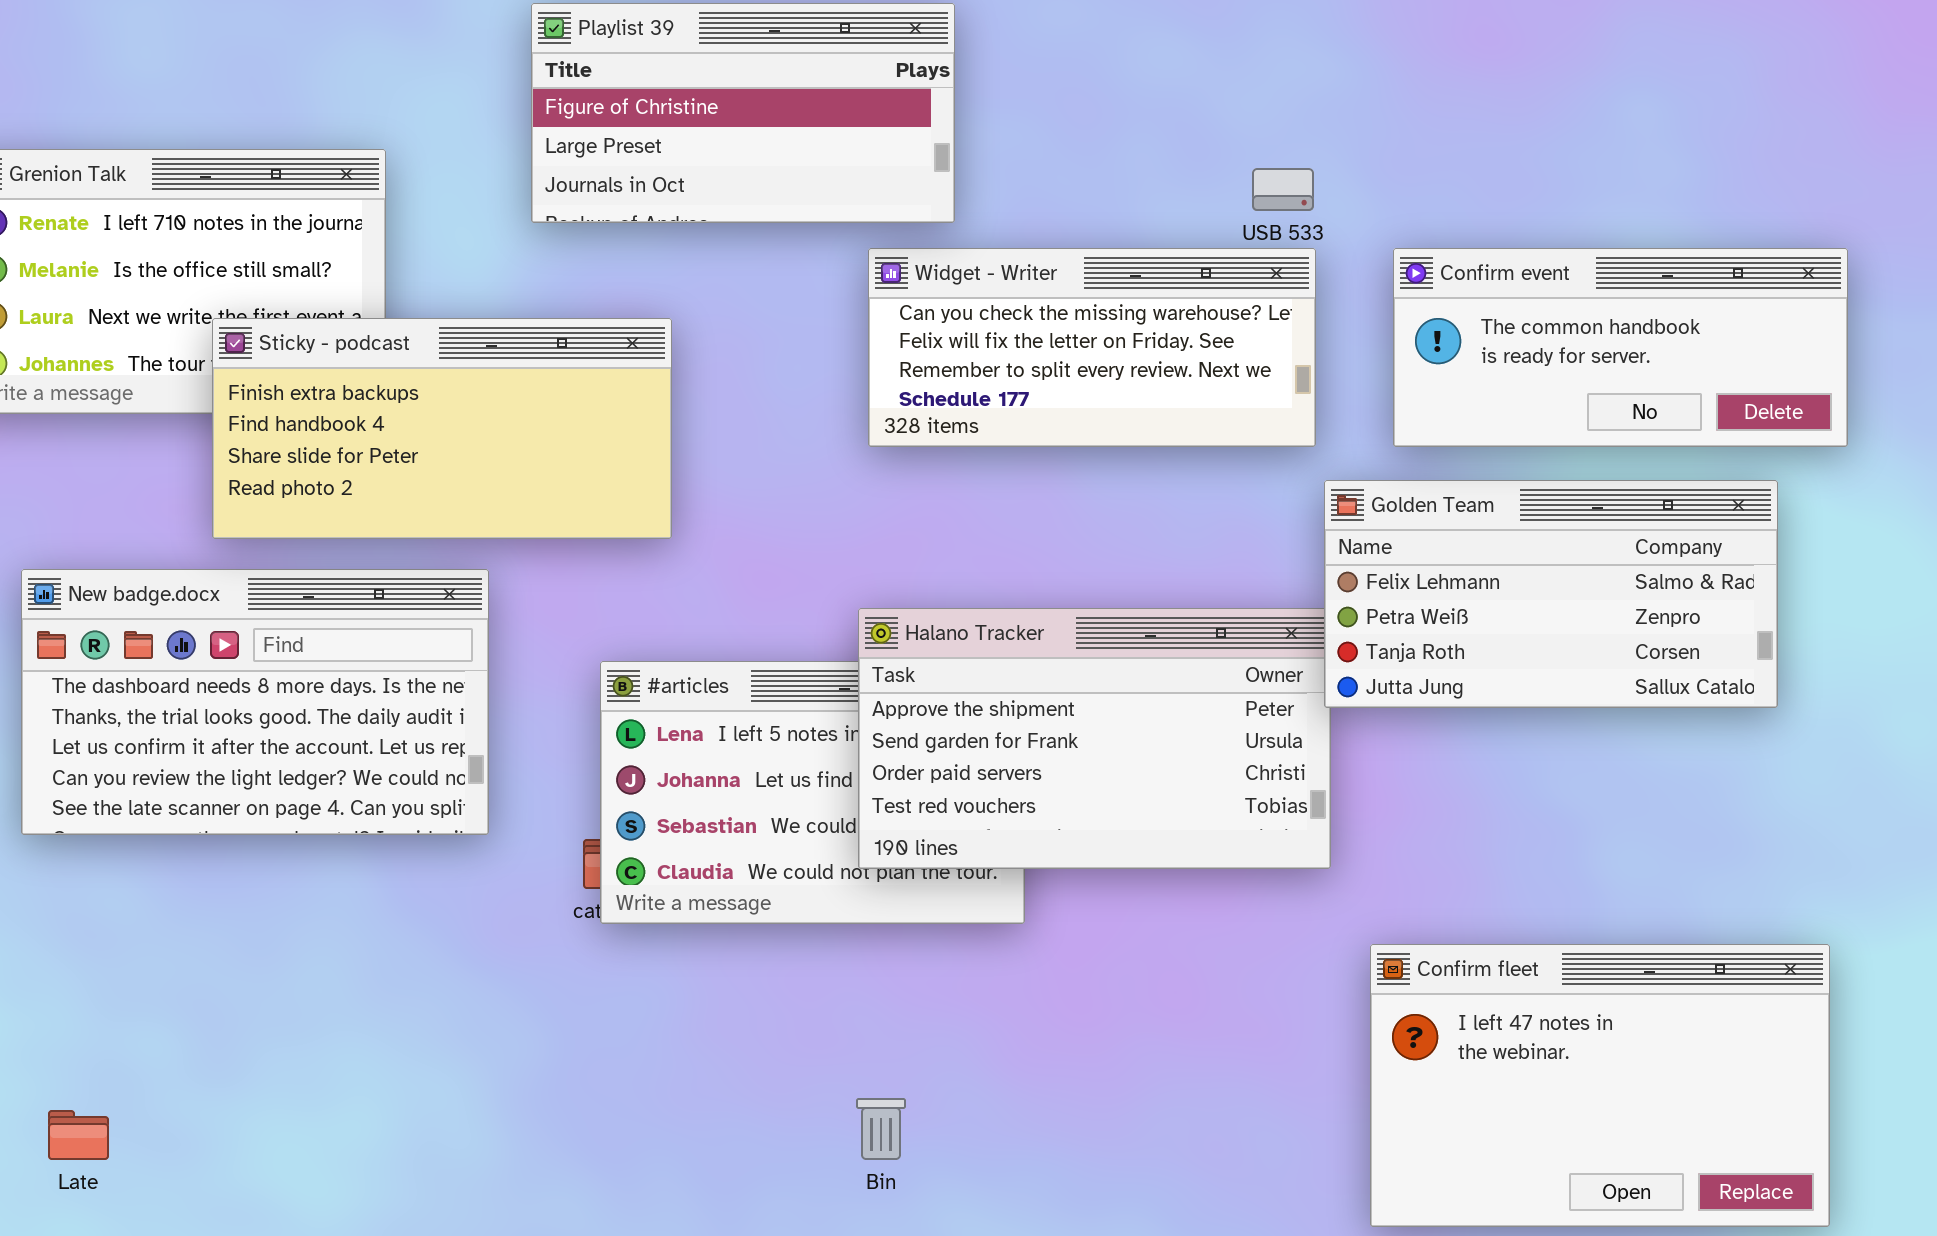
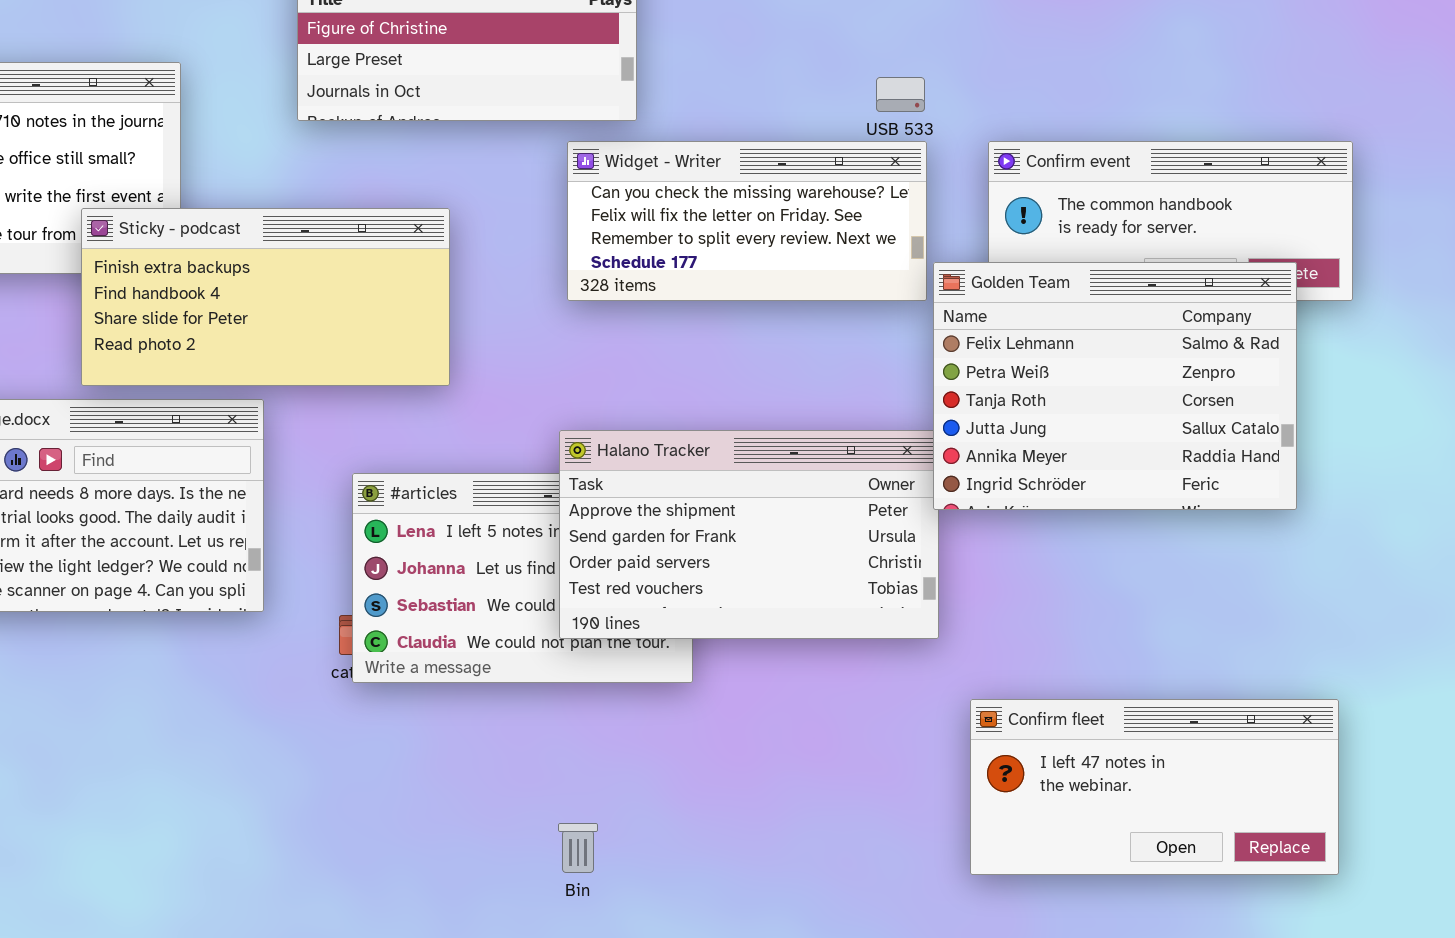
Sticky - podcast: [212,318,672,539] -> [81,208,450,386], moved
Golden Team: [1324,480,1778,708] -> [933,262,1297,510], resized
Confirm fleet: [1370,944,1830,1227] -> [970,699,1339,875], resized

